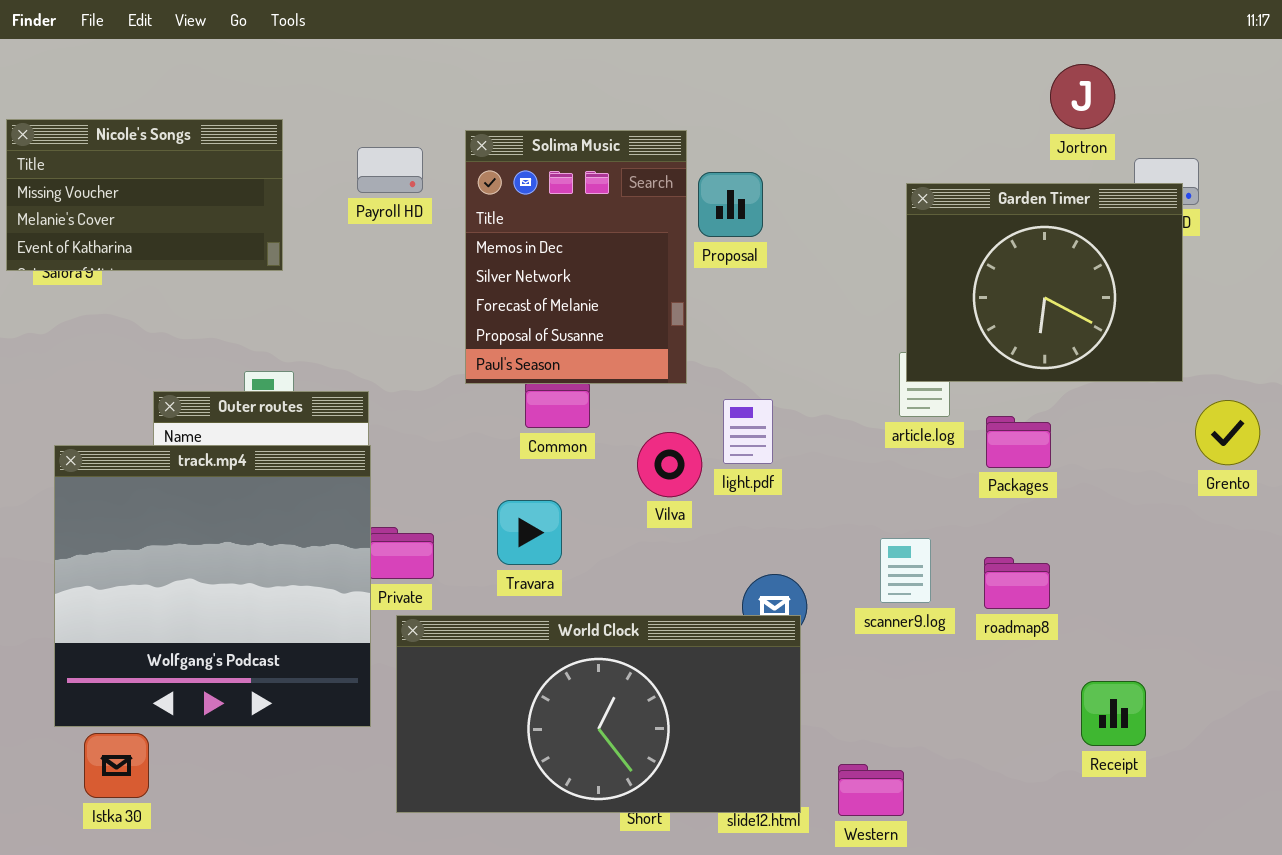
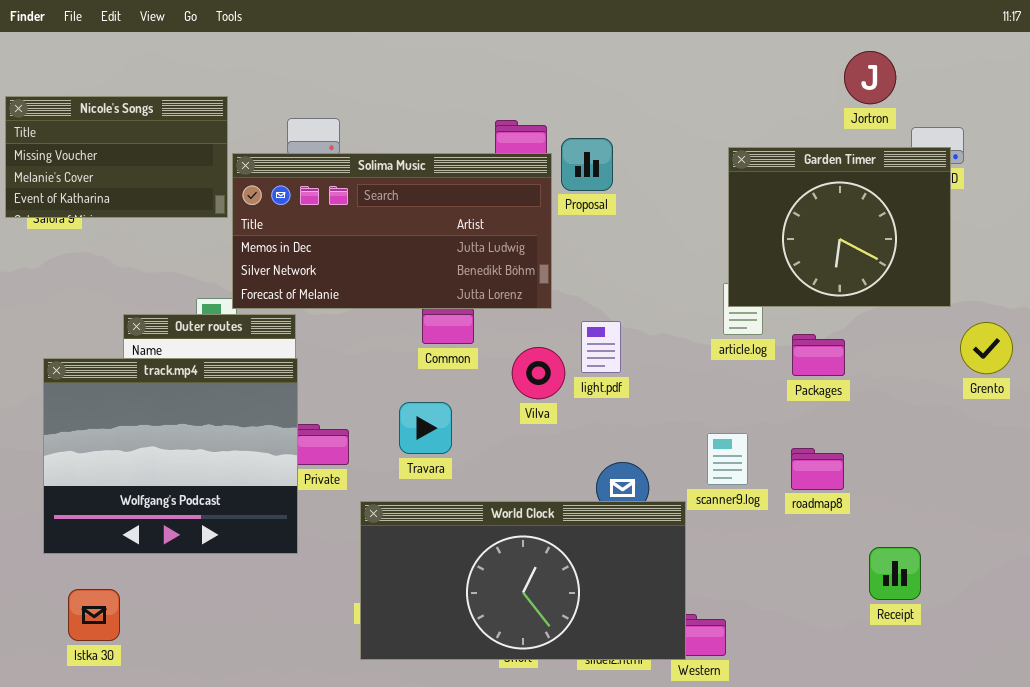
Solima Music: [465,130,687,384] -> [232,153,552,309], resized
track.mp4: [54,445,371,727] -> [43,358,298,554], resized
World Clock: [396,615,801,813] -> [360,501,686,660], moved

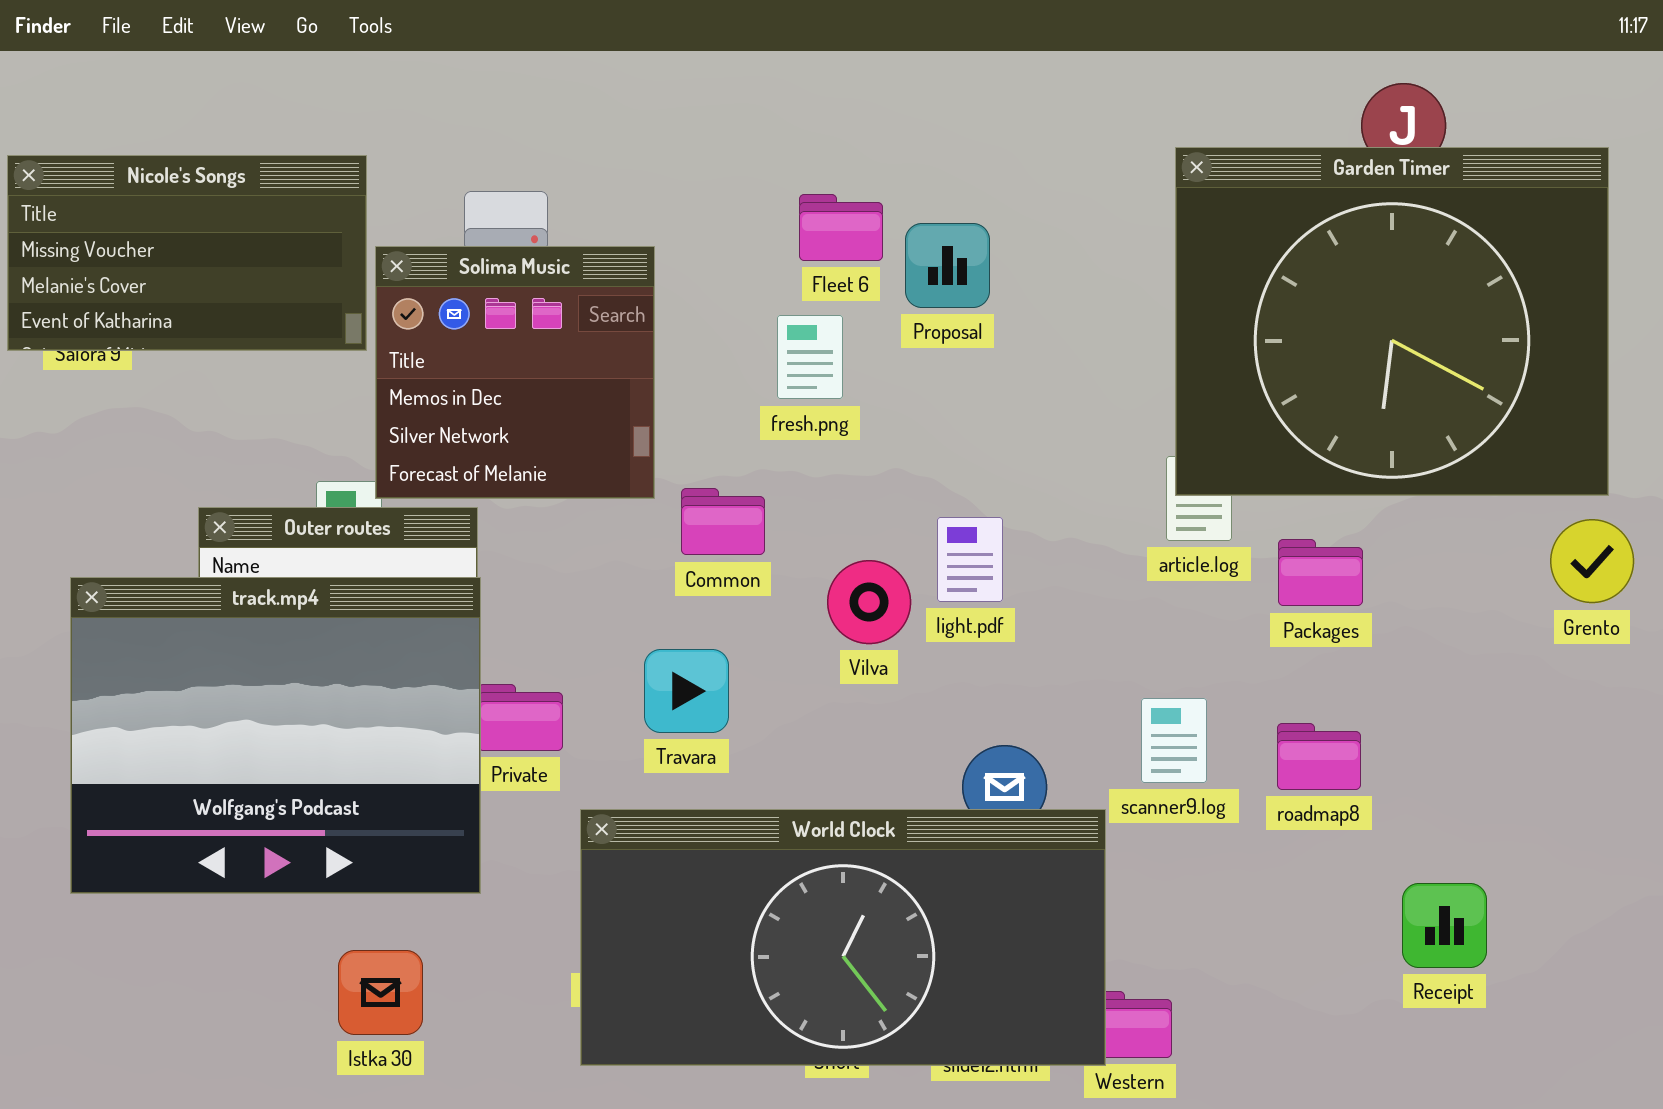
Garden Timer: [728,147,951,307] -> [1175,147,1609,496], resized
Solima Music: [232,153,552,309] -> [375,246,655,499], resized
Istka 30: [68,589,120,641] -> [338,950,423,1035], moved

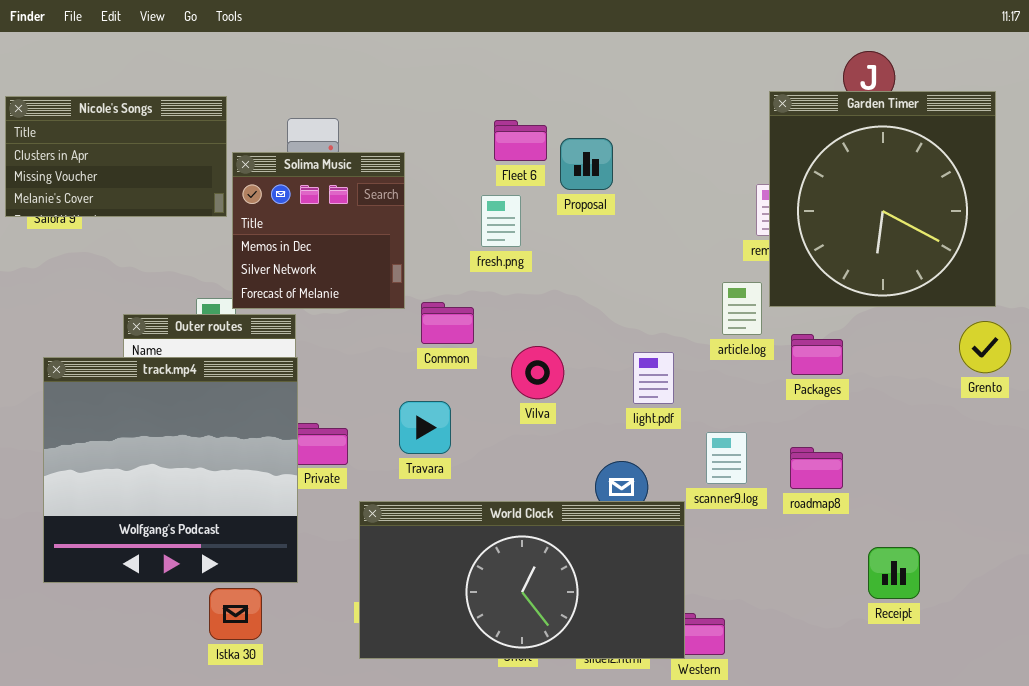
Garden Timer: [1175,147,1609,496] -> [769,91,996,307], resized
Nicole's Songs: [7,155,367,351] -> [5,96,227,217], scrolled up 1 row
light.pdf: [937,517,1003,602] -> [633,352,674,404], moved
track.mp4: [70,577,481,894] -> [43,357,298,583], resized

